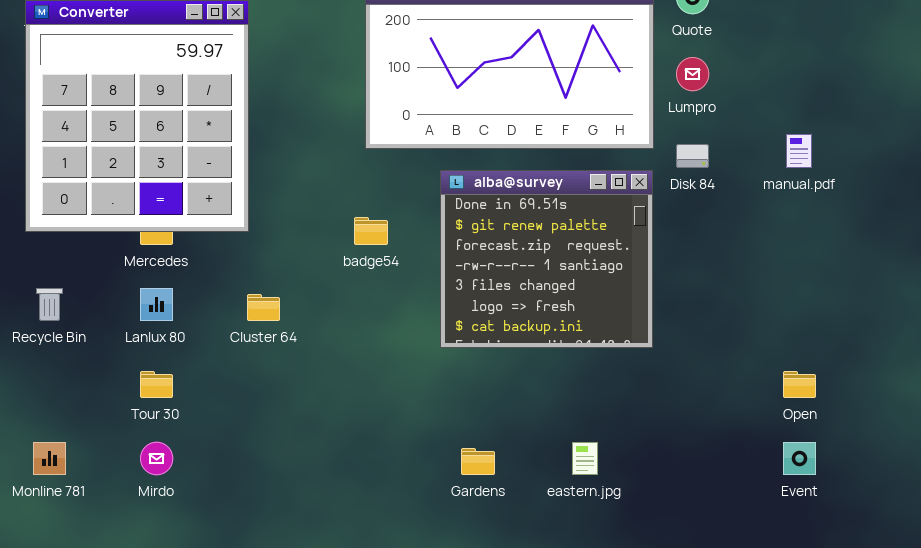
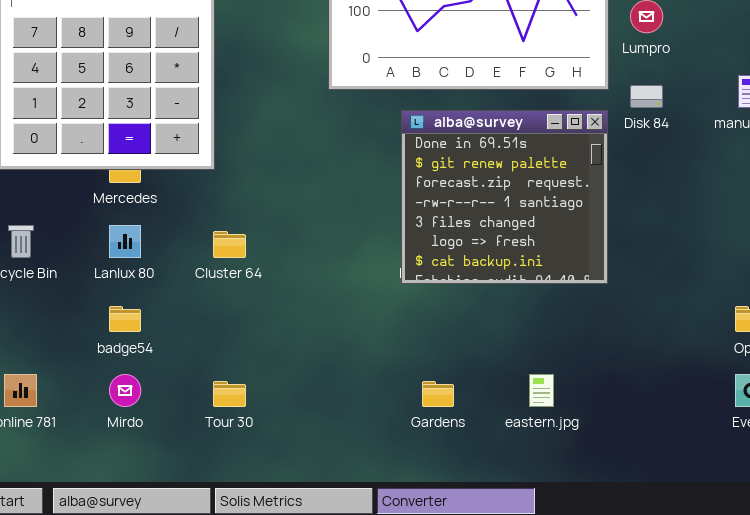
badge54: [354,217,388,245] -> [109,306,141,332], moved
Tour 30: [140,371,173,398] -> [213,381,246,407], moved

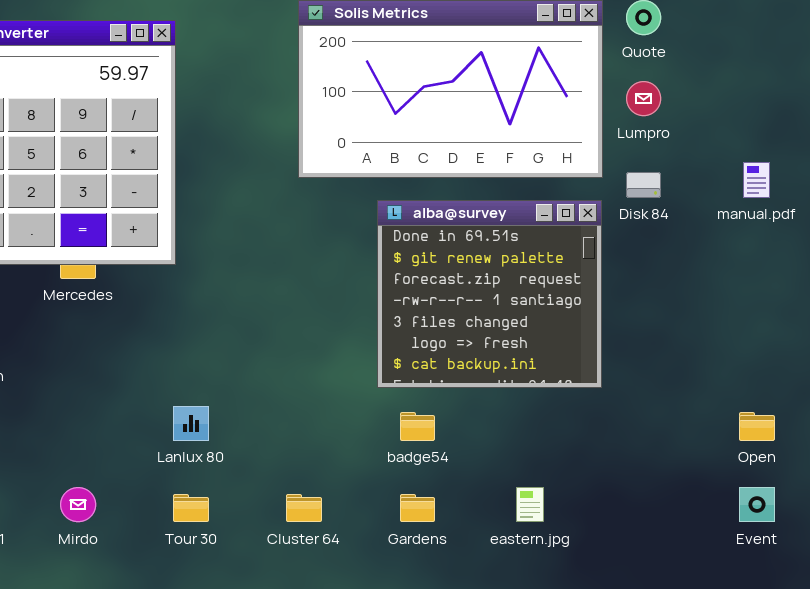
Lanlux 80: [109,225,141,258] -> [173,406,209,441], moved
Cluster 64: [213,231,246,258] -> [286,494,322,522], moved
badge54: [109,306,141,332] -> [400,412,435,441], moved

